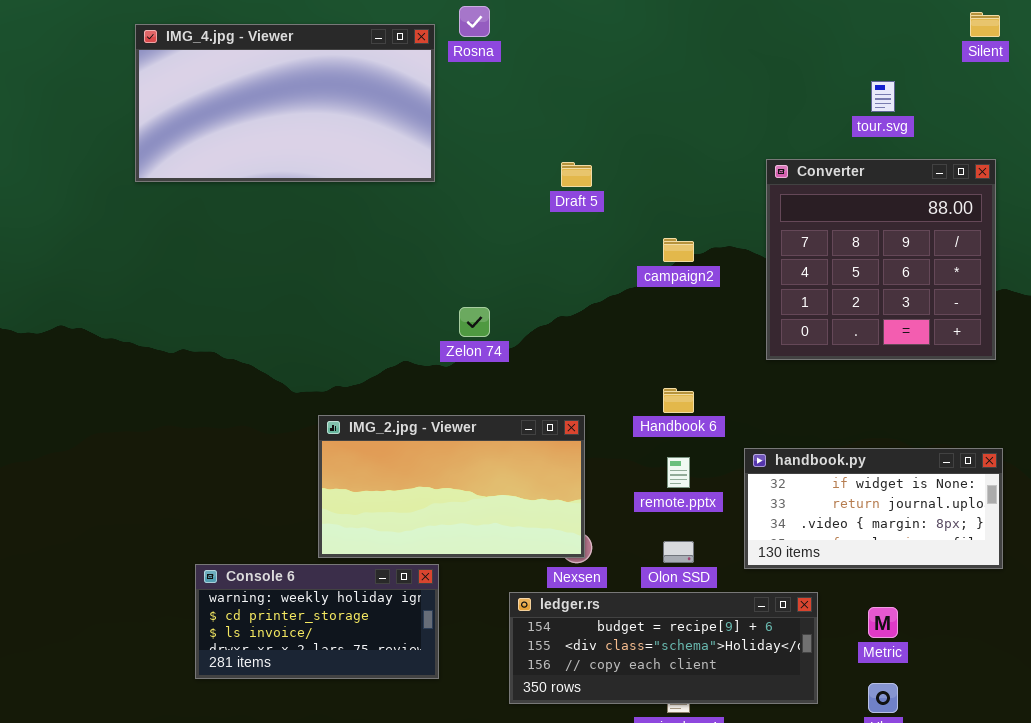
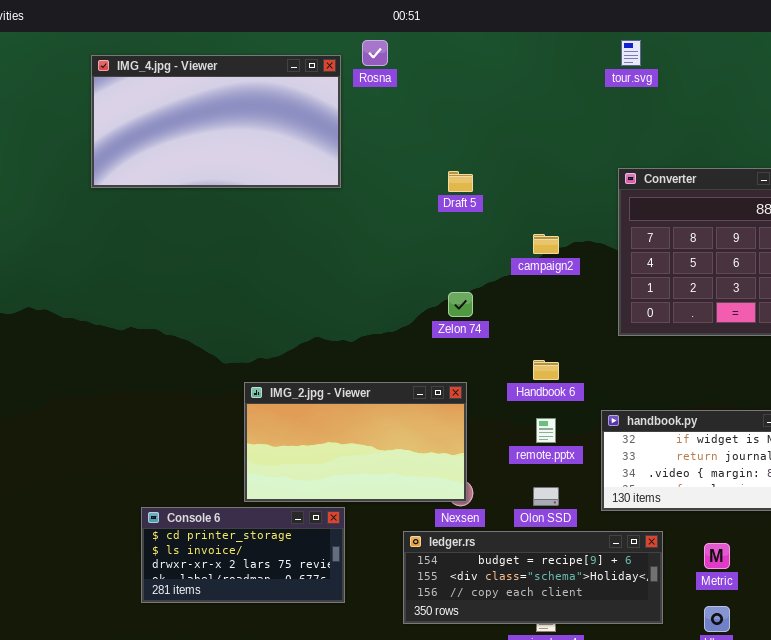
tour.svg: [871,81,895,112] -> [621,40,641,66], moved
Zelon 74: [459,307,490,337] -> [448,292,473,317], moved
Console 6: [195,564,439,679] -> [141,507,345,603], scrolled down 1 row

